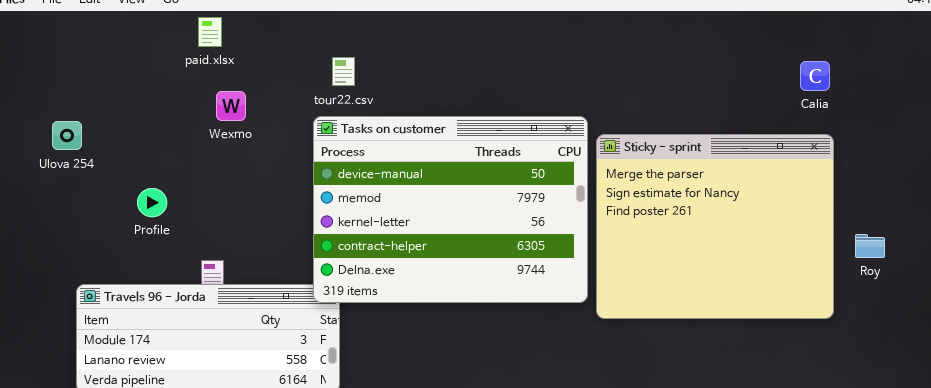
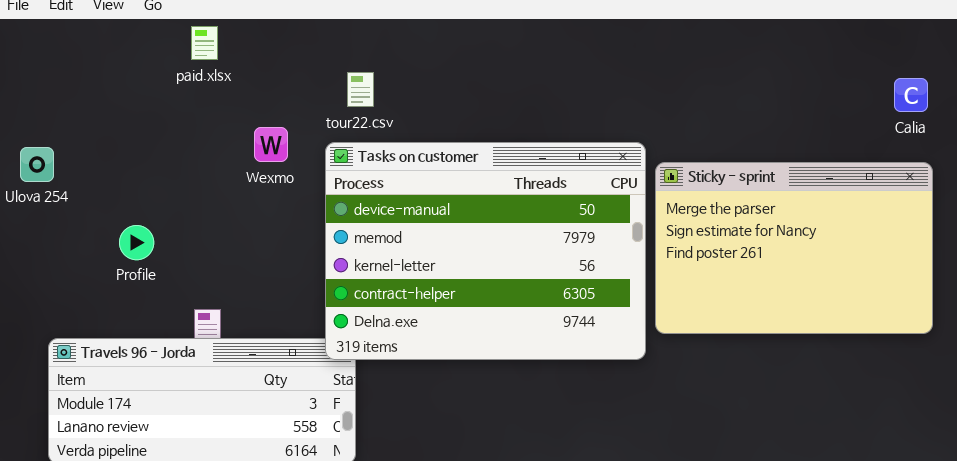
Wexmo: [216,91,246,121] -> [254,127,288,162], moved
Sticky - sprint: [596,134,834,319] -> [655,162,933,334], resized

